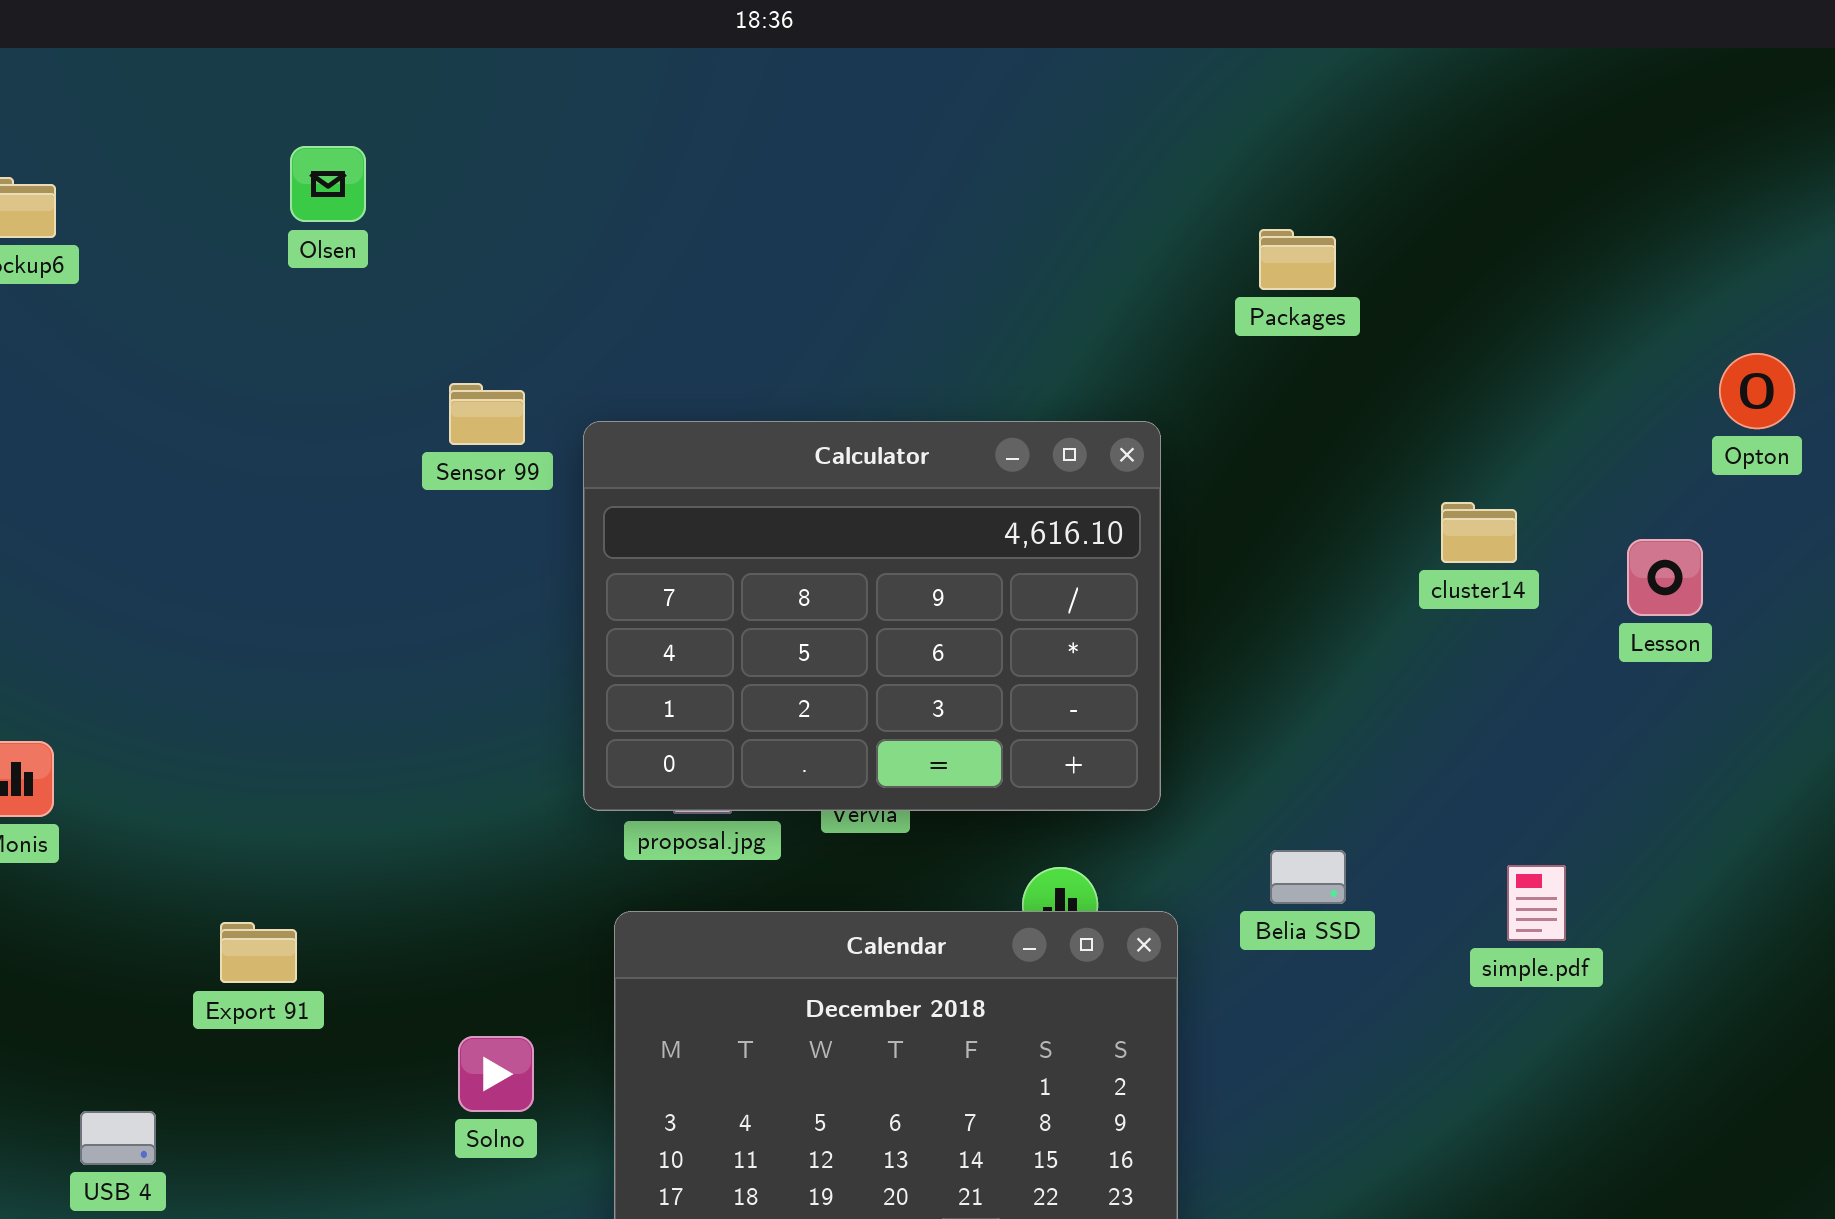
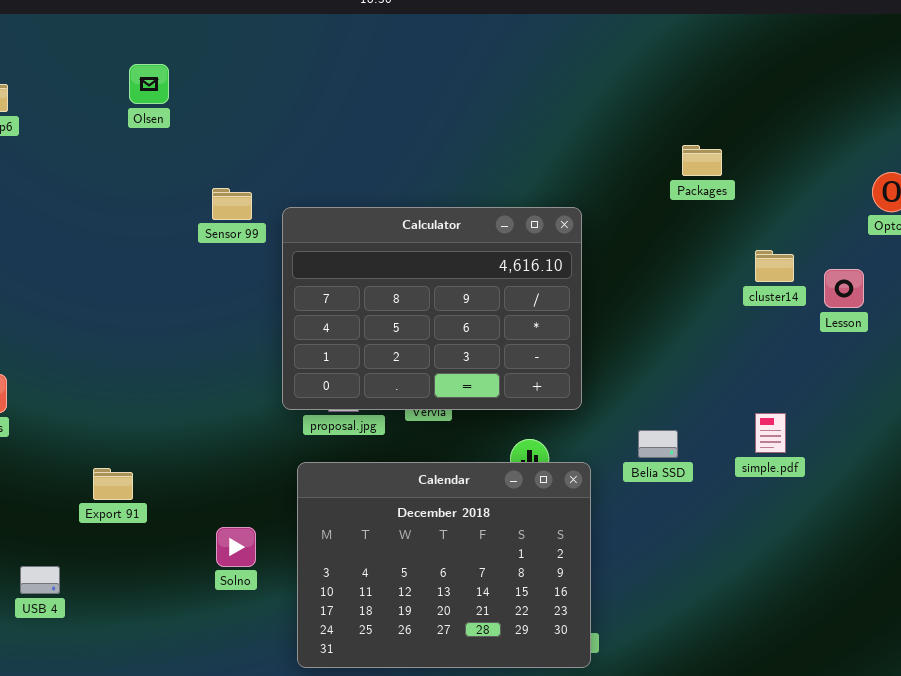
Packages: [1259,229,1336,290] -> [682,145,722,176], moved
cluster14: [1441,502,1517,563] -> [755,250,794,282], moved
simple.pdf: [1507,865,1566,941] -> [755,413,786,453], moved

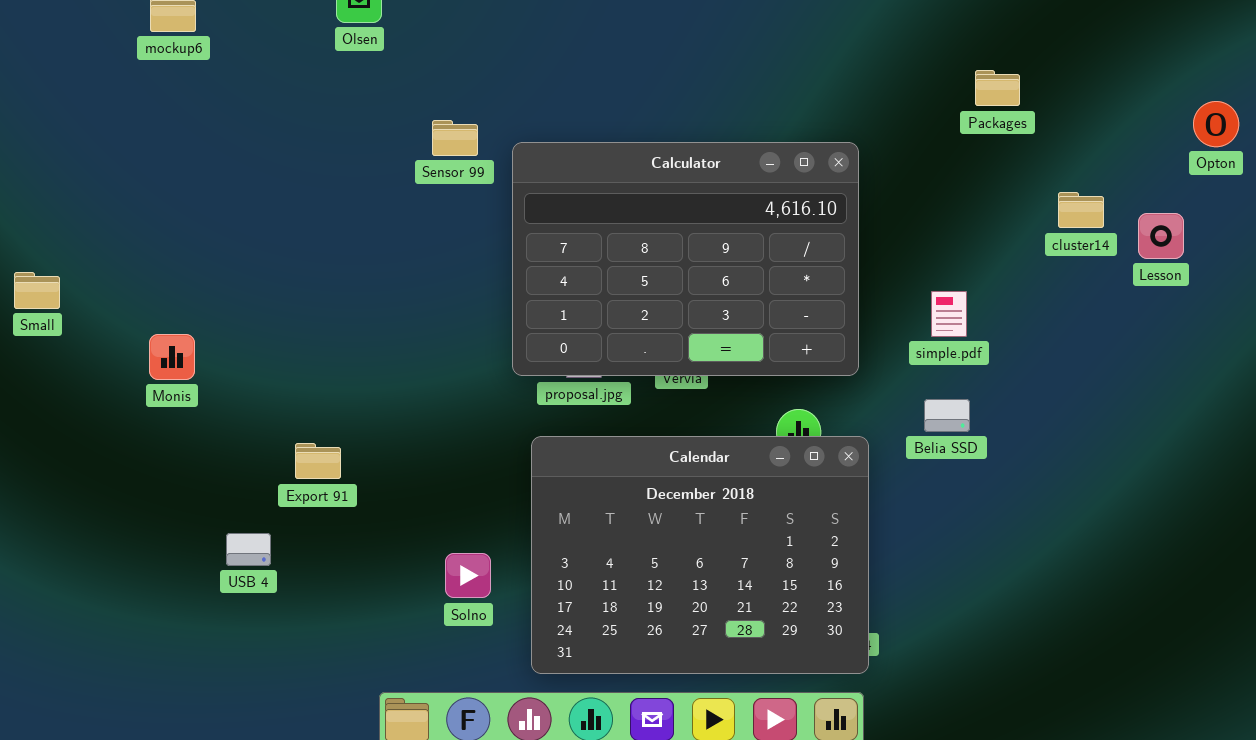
simple.pdf: [755,413,786,453] -> [931,291,967,337], moved
Solno: [216,527,256,567] -> [445,553,491,598], moved
USB 4: [20,566,60,594] -> [226,533,271,566], moved

